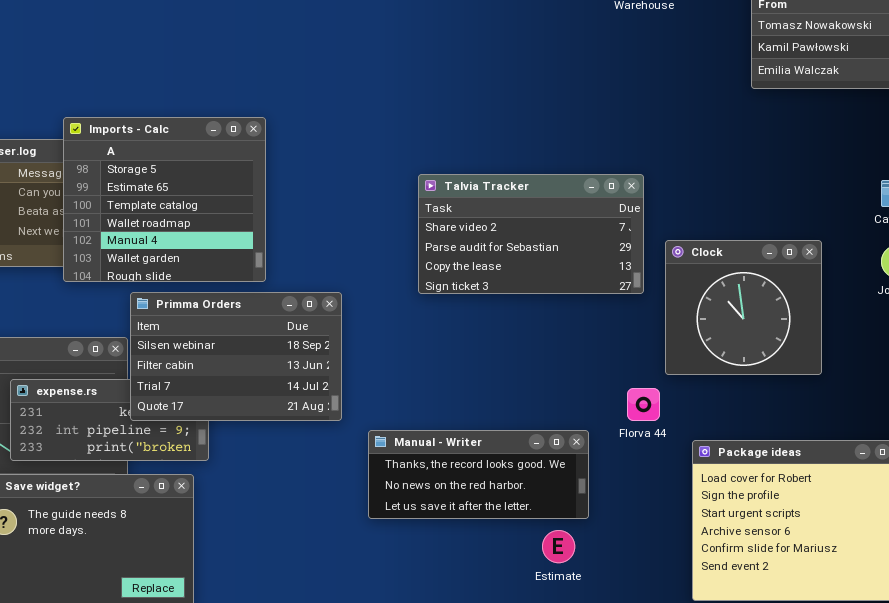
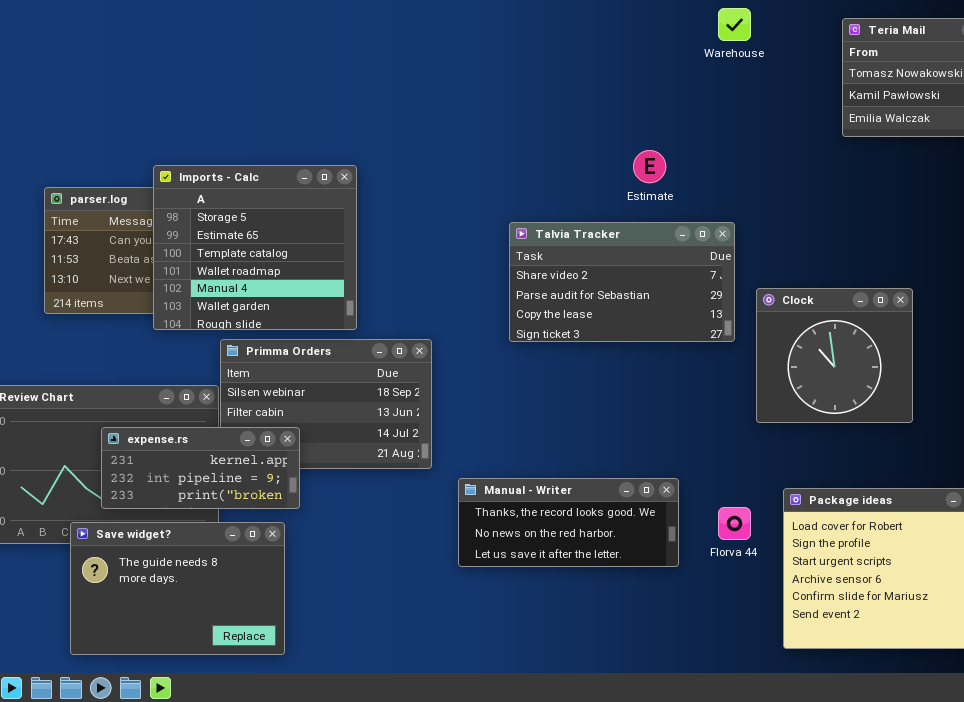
expense.rs: [10,379,209,461] -> [101,427,300,509], raised
Florva 44: [627,388,660,421] -> [718,507,751,540], moved
Estimate: [542,530,575,563] -> [633,150,666,183], moved

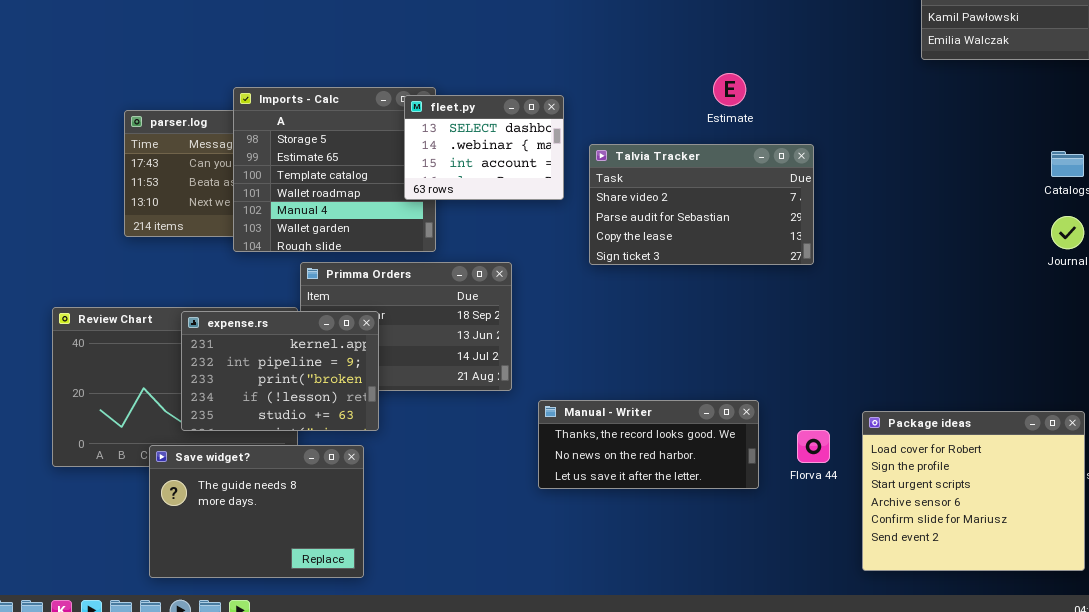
fleet.py: none -> [404,95,564,200], opened
Clock: [756,288,913,423] -> none, closed
expense.rs: [101,427,300,509] -> [181,311,379,431], resized

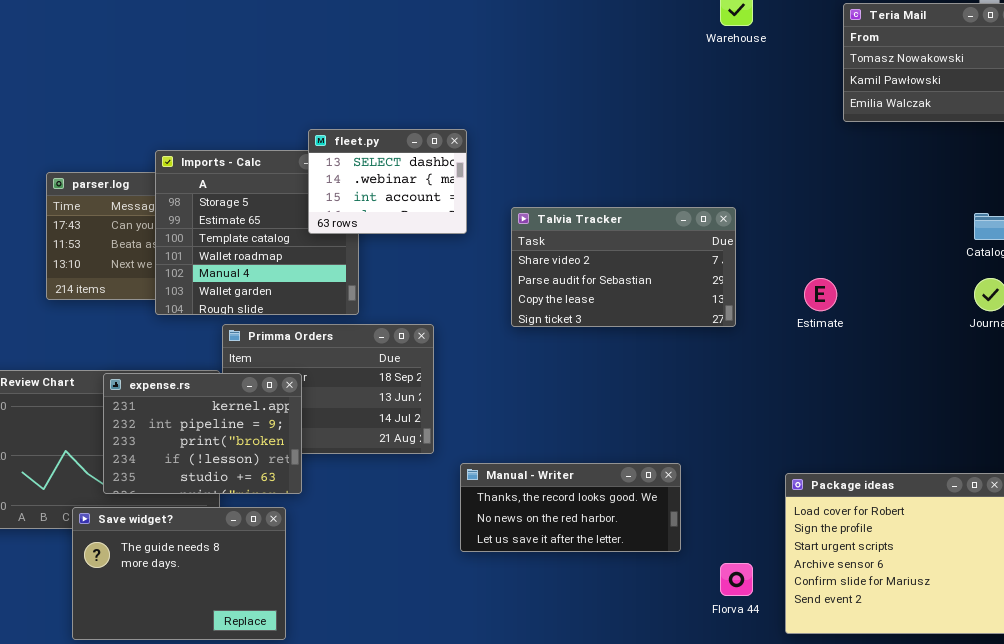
Estimate: [713,73,746,106] -> [804,278,837,311], moved
fleet.py: [404,95,564,200] -> [308,129,467,234], moved
Florva 44: [797,430,830,463] -> [720,563,753,596], moved

